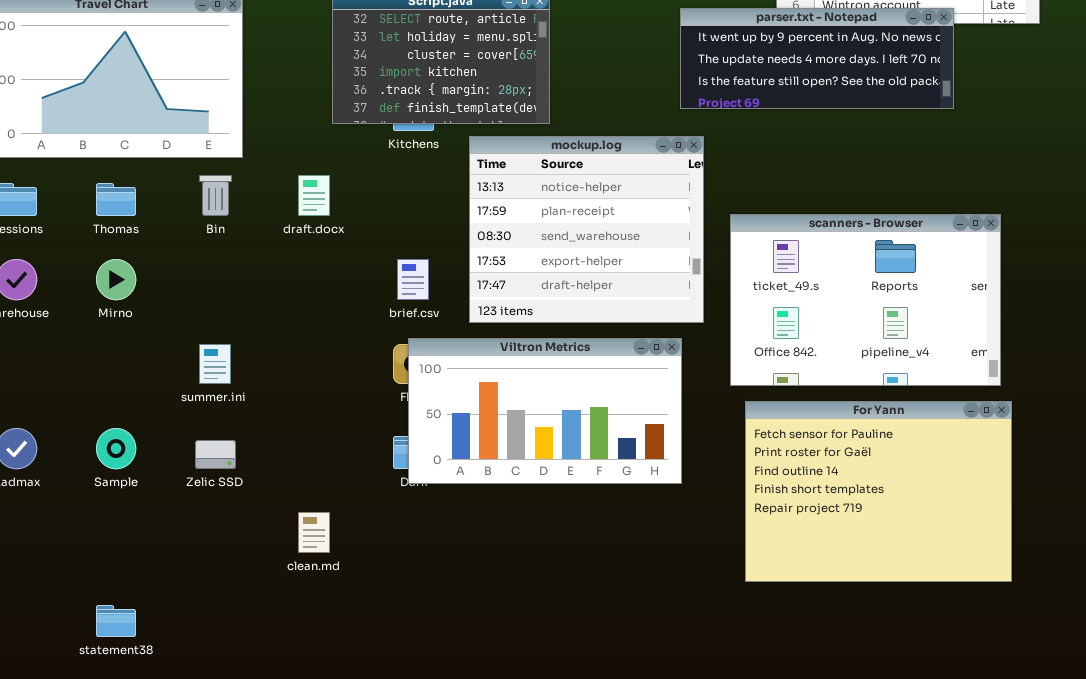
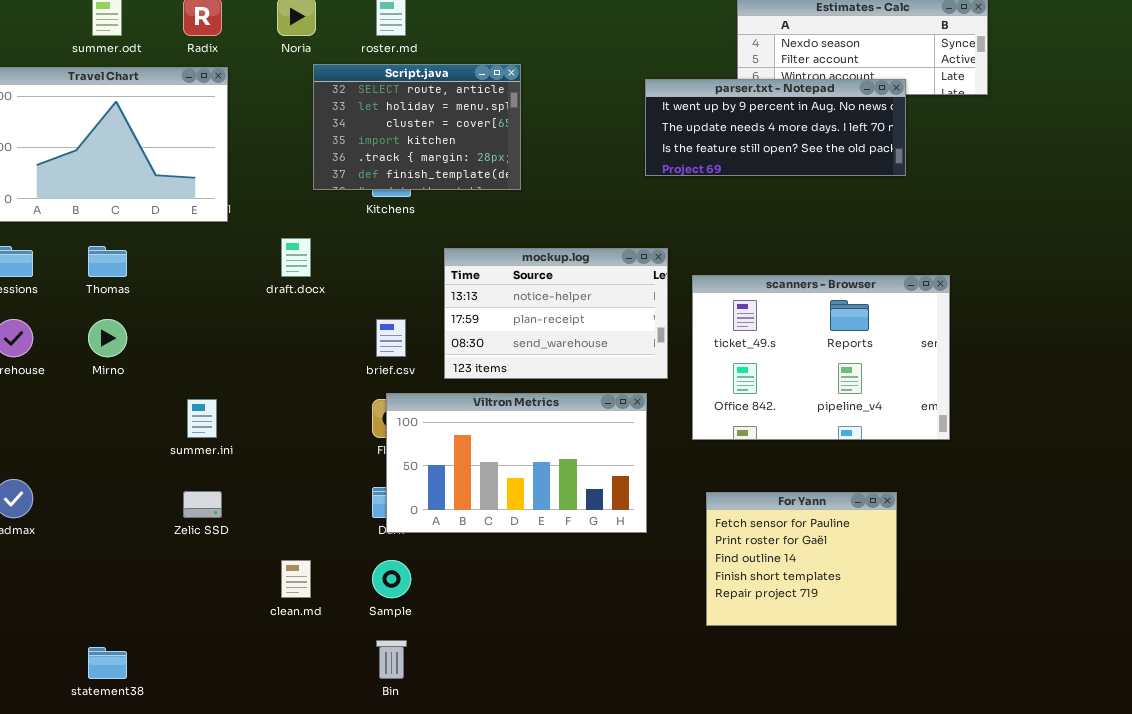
mockup.log: [469,136,704,323] -> [444,248,668,379], resized
Bin: [199,175,232,216] -> [376,640,407,679], moved
For Yann: [745,401,1012,582] -> [706,492,897,626], resized
Sample: [96,428,136,469] -> [372,560,411,598], moved

